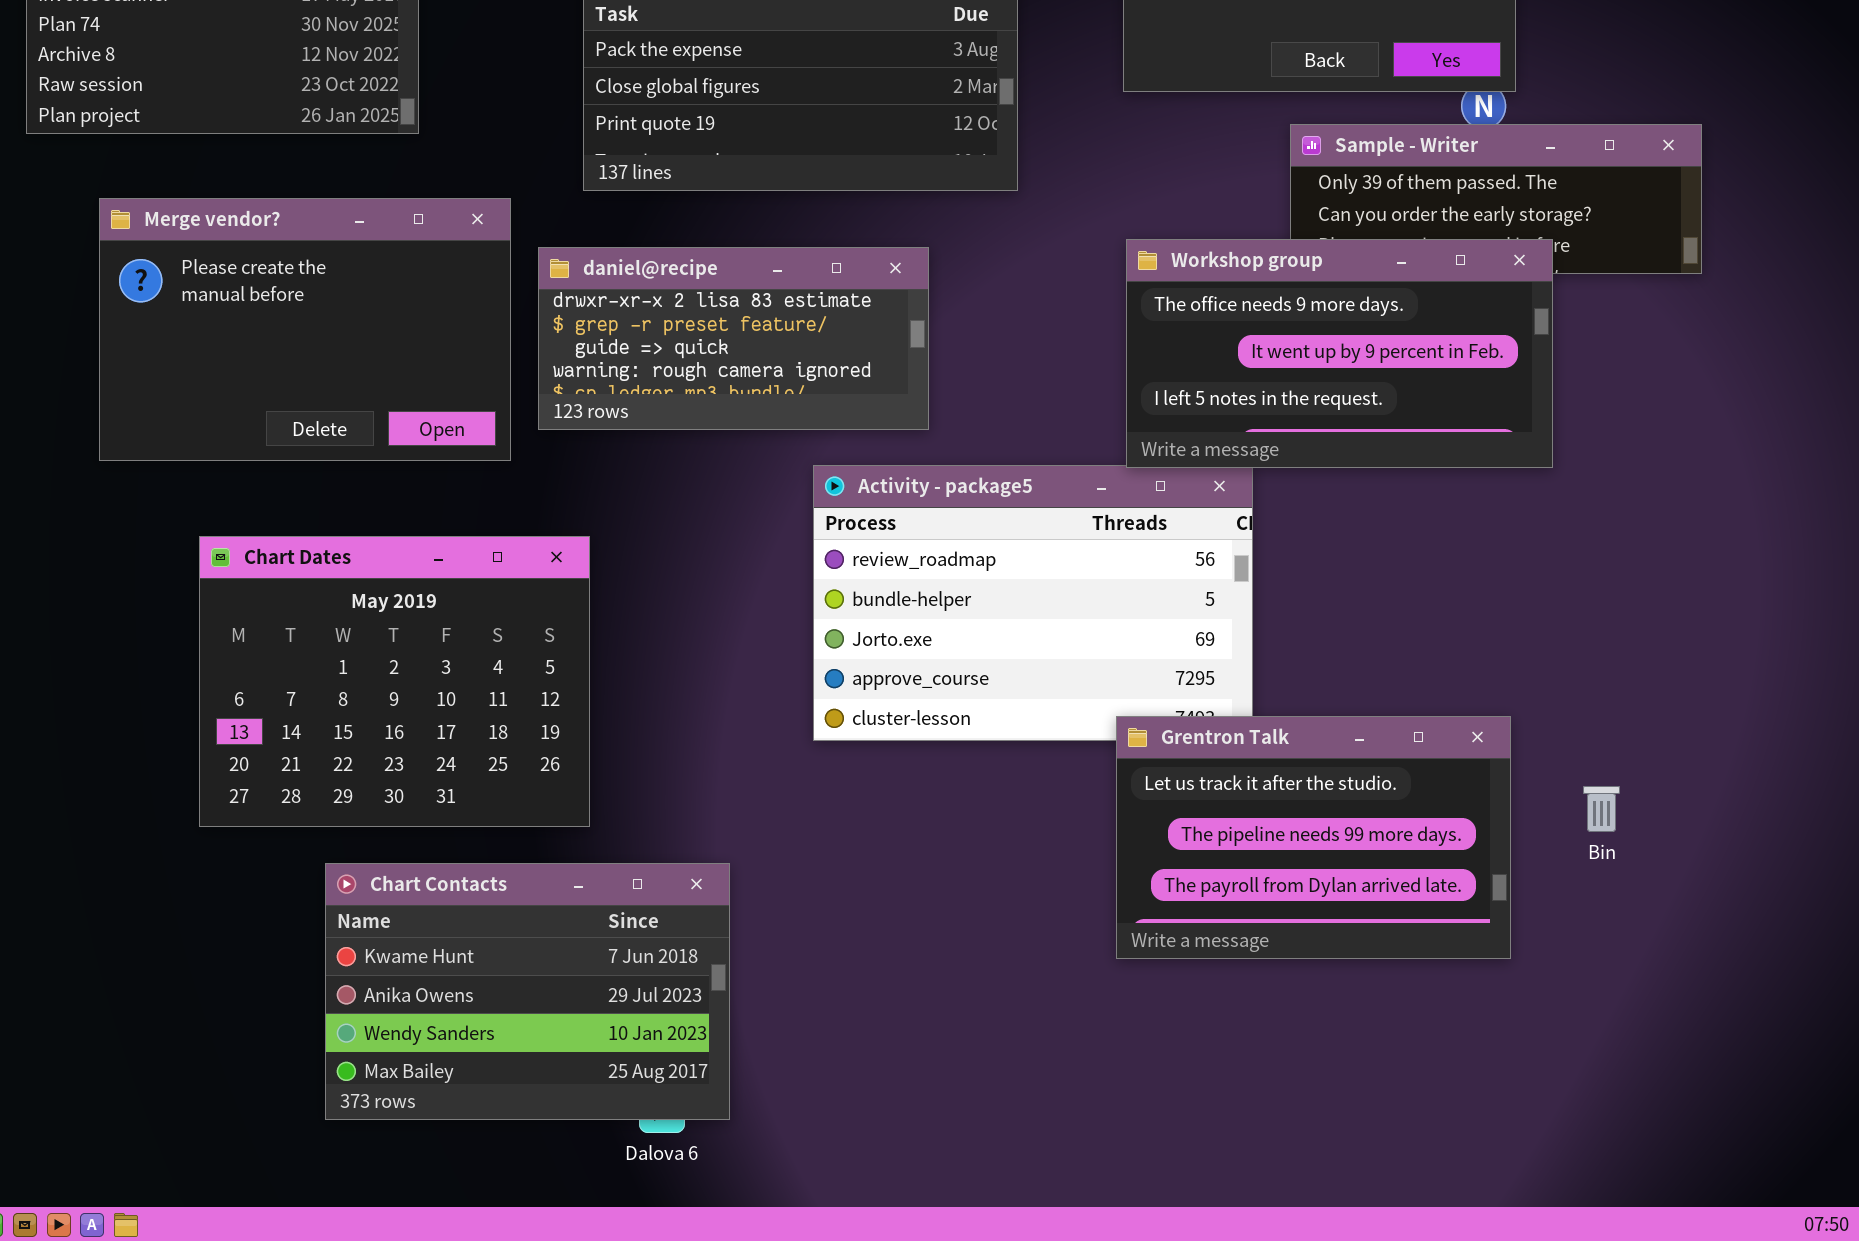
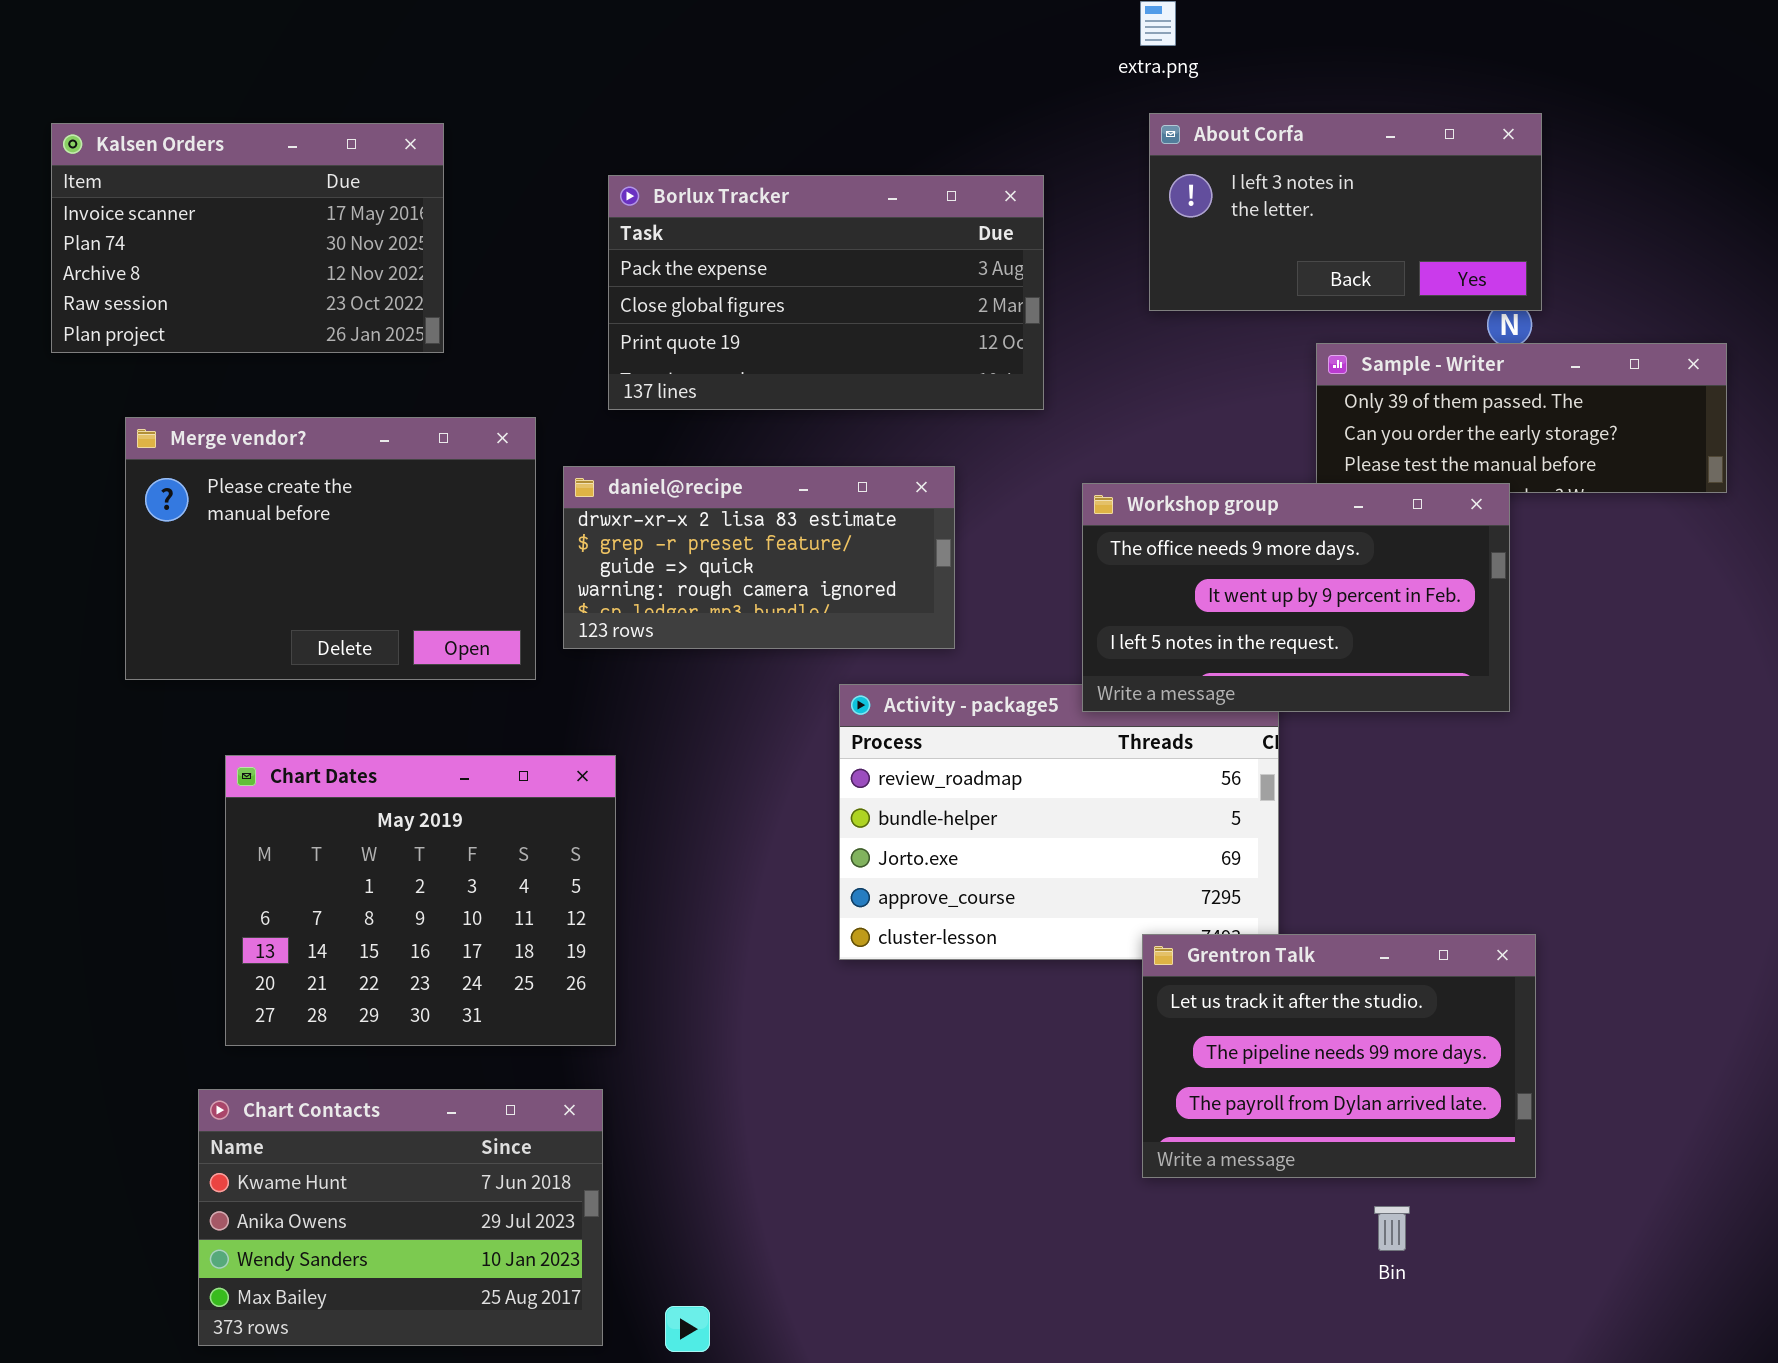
Workshop group: [1126,239,1553,468] -> [1082,483,1510,712], moved
Bin: [1583,786,1620,832] -> [1374,1206,1410,1251], moved
Chart Contacts: [325,863,730,1120] -> [198,1089,603,1346], moved

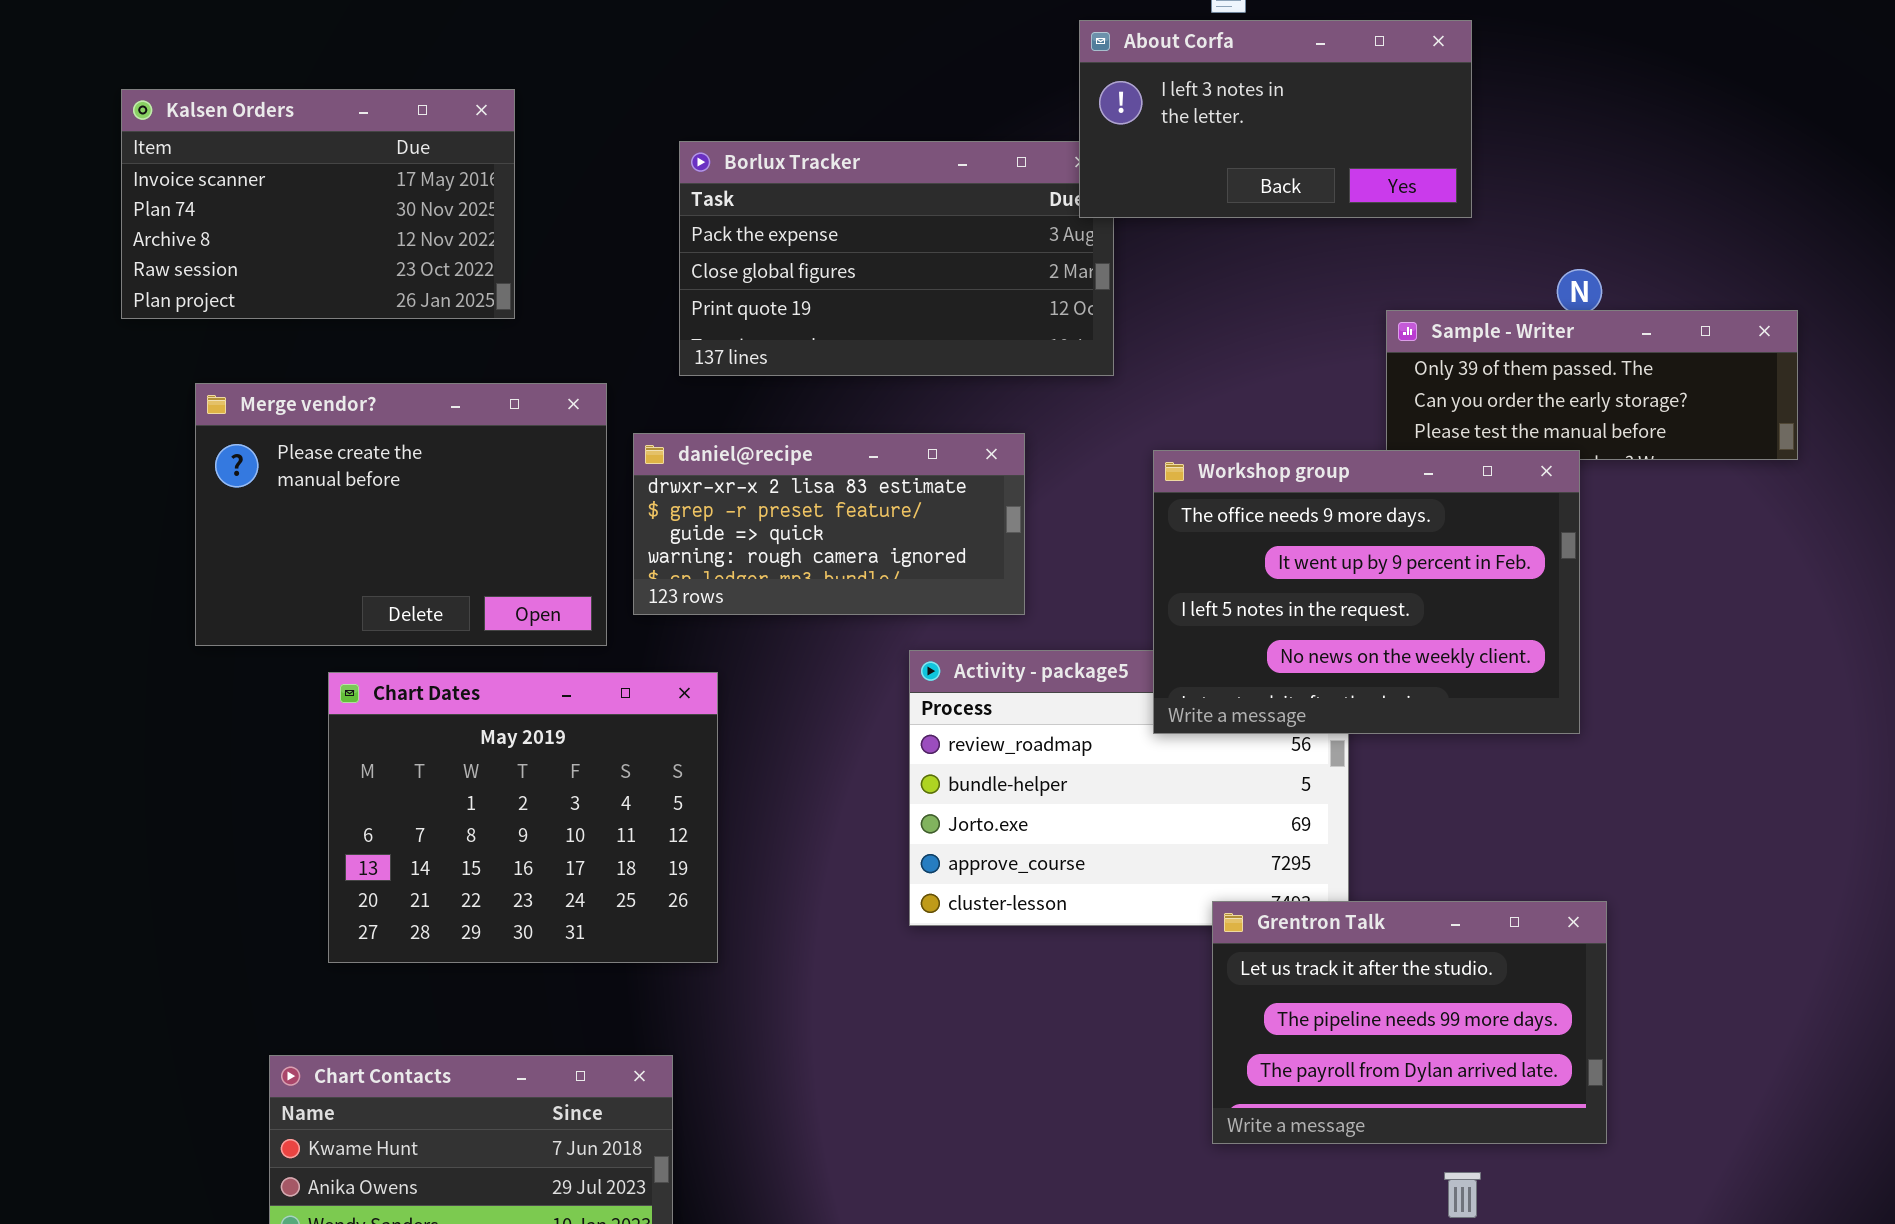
About Corfa: [1149,113,1542,311] -> [1079,20,1472,218], moved
Workshop group: [1082,483,1510,712] -> [1153,450,1580,734], resized
Chart Dates: [225,755,616,1046] -> [328,672,718,963], moved

